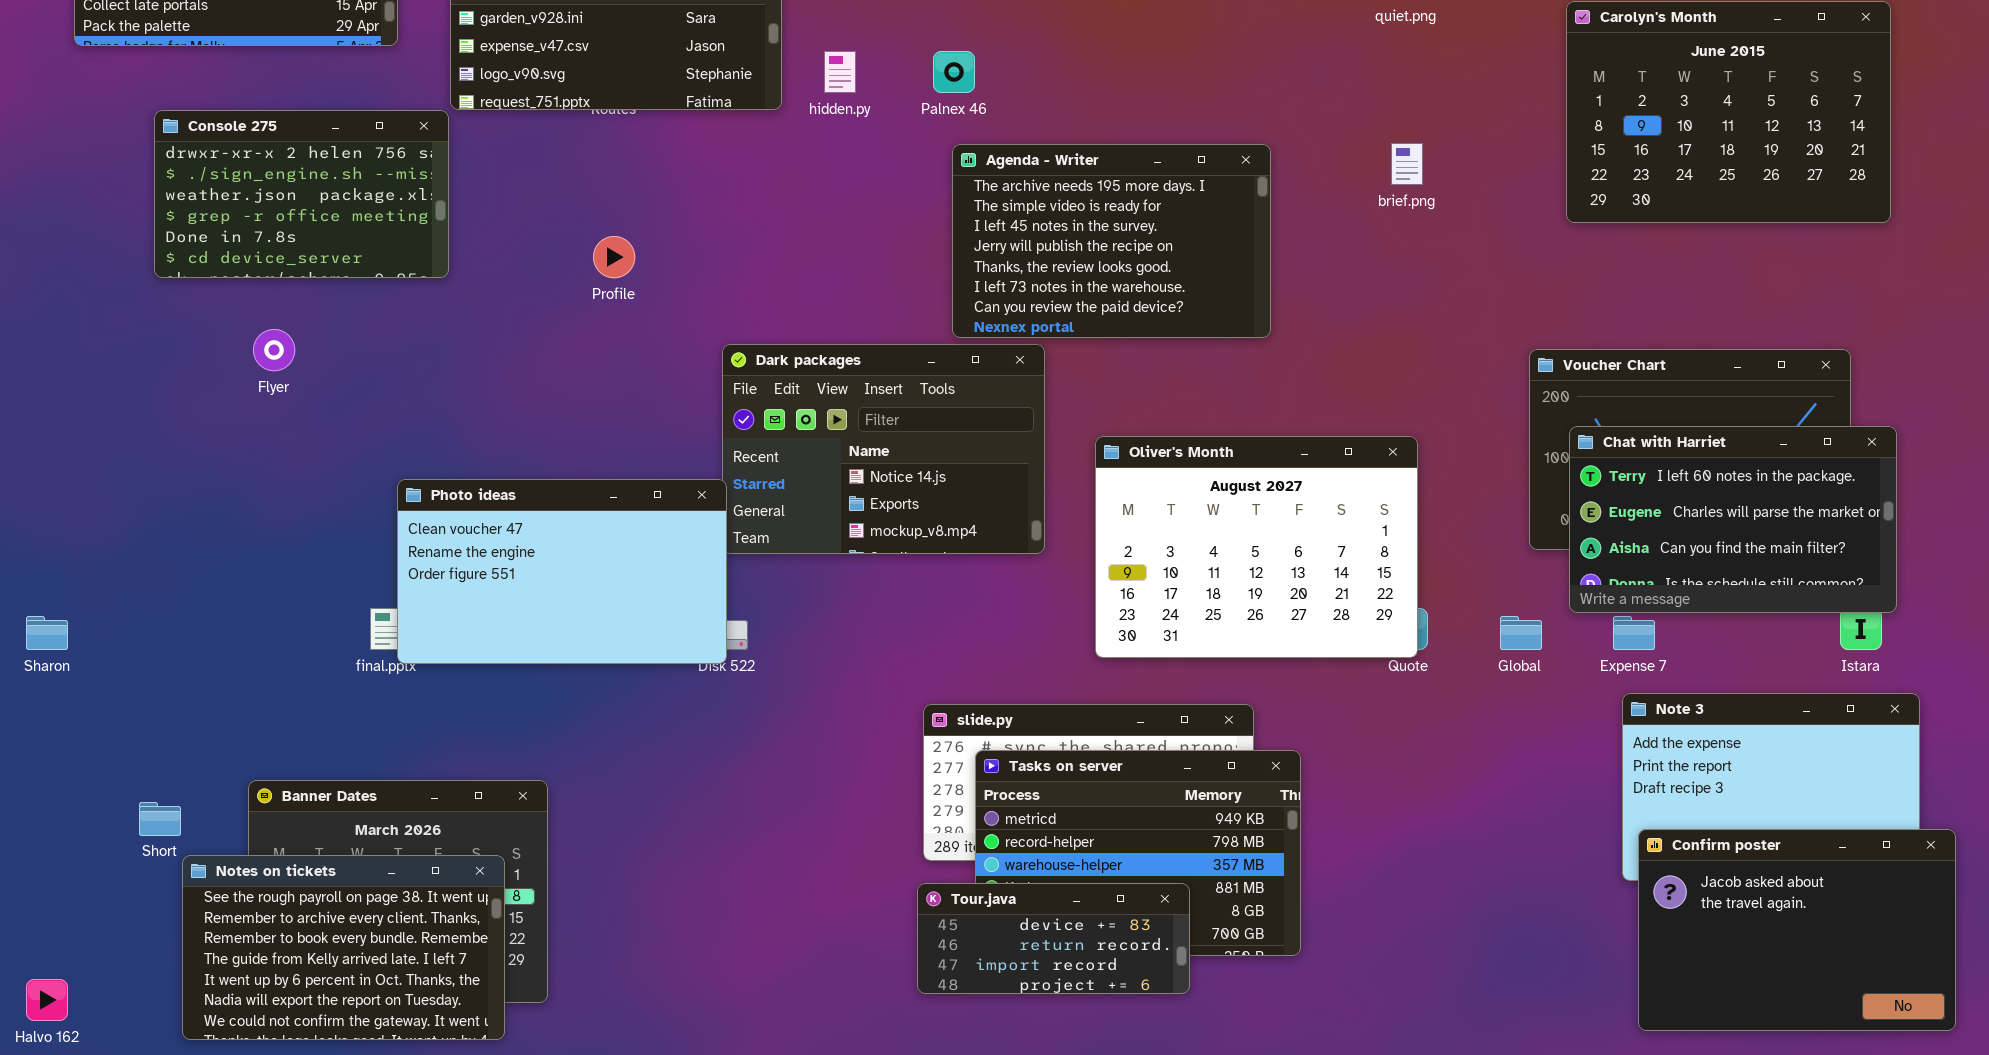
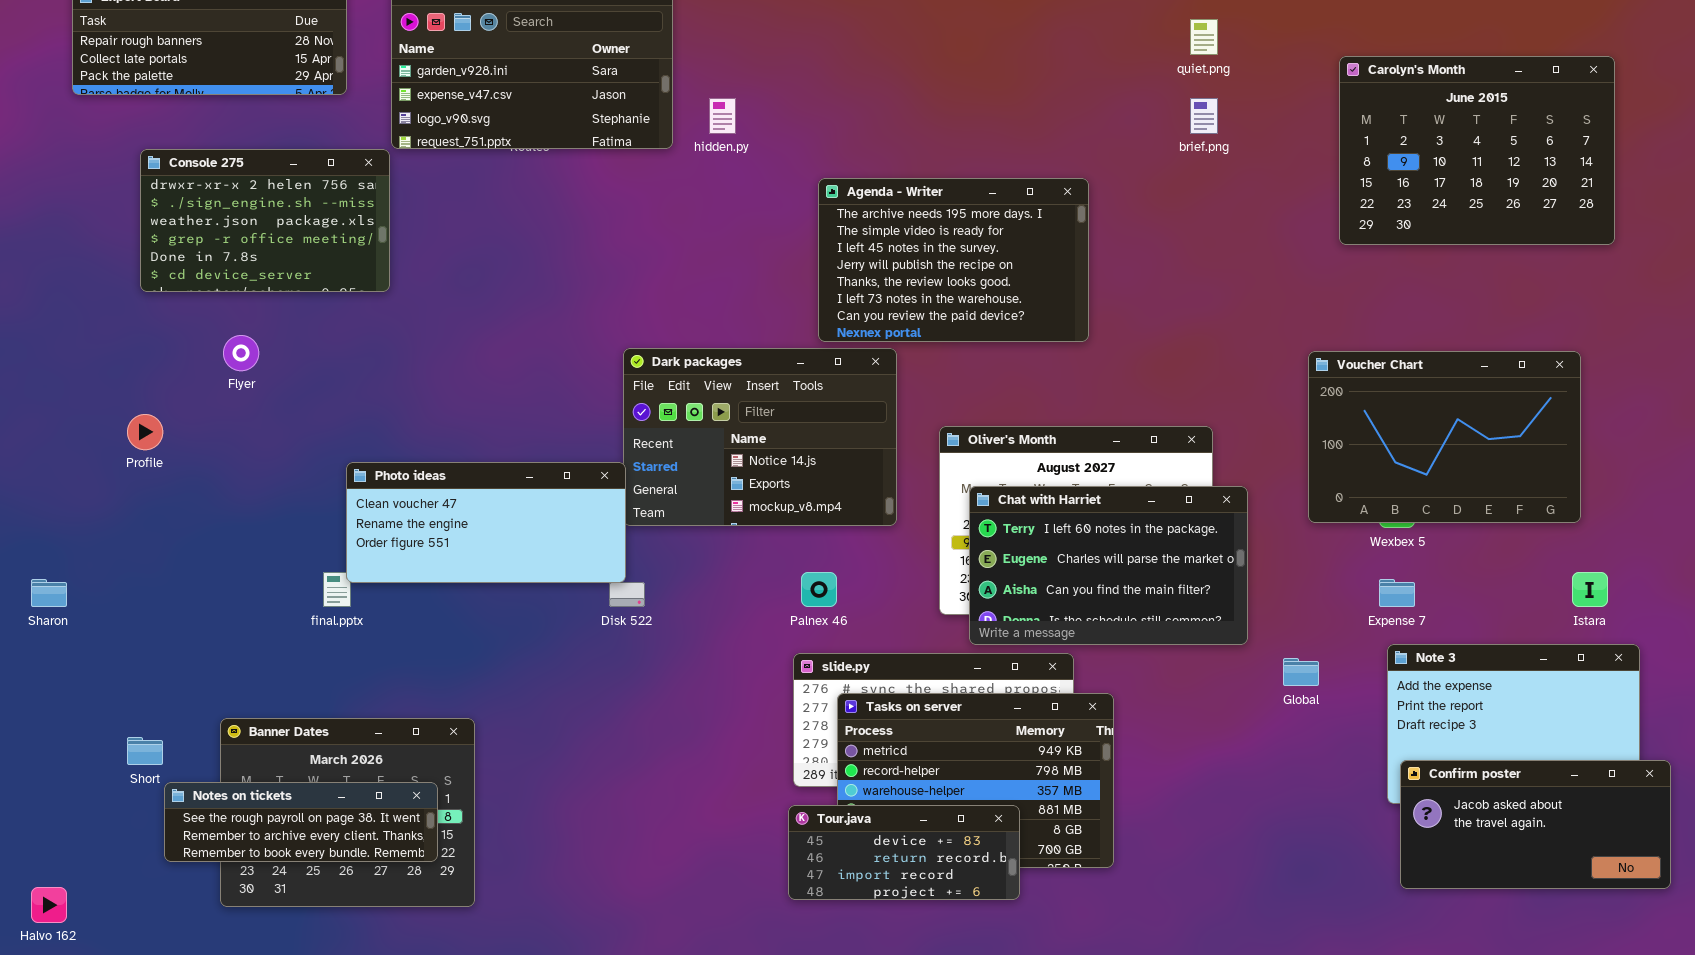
Palnex 46: [933,51,975,93] -> [801,572,837,607], moved
brief.png: [1391,143,1423,185] -> [1190,98,1218,134], moved
Profile: [593,236,635,278] -> [127,414,163,450], moved
Chat with Harriet: [1569,426,1897,613] -> [969,486,1248,645], moved
Photo ideas: [397,479,727,664] -> [346,462,626,583], resized
Global: [1500,616,1542,650] -> [1283,658,1319,686], moved
Confirm poster: [1638,829,1956,1031] -> [1400,760,1671,889], resized
Notes on tickets: [182,855,505,1040] -> [164,782,438,862], resized

